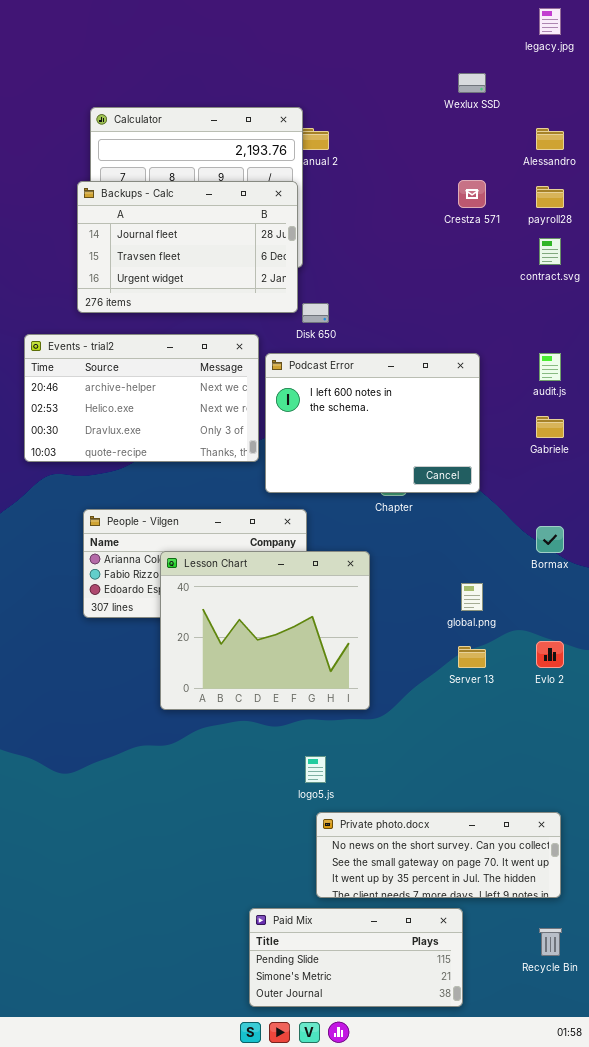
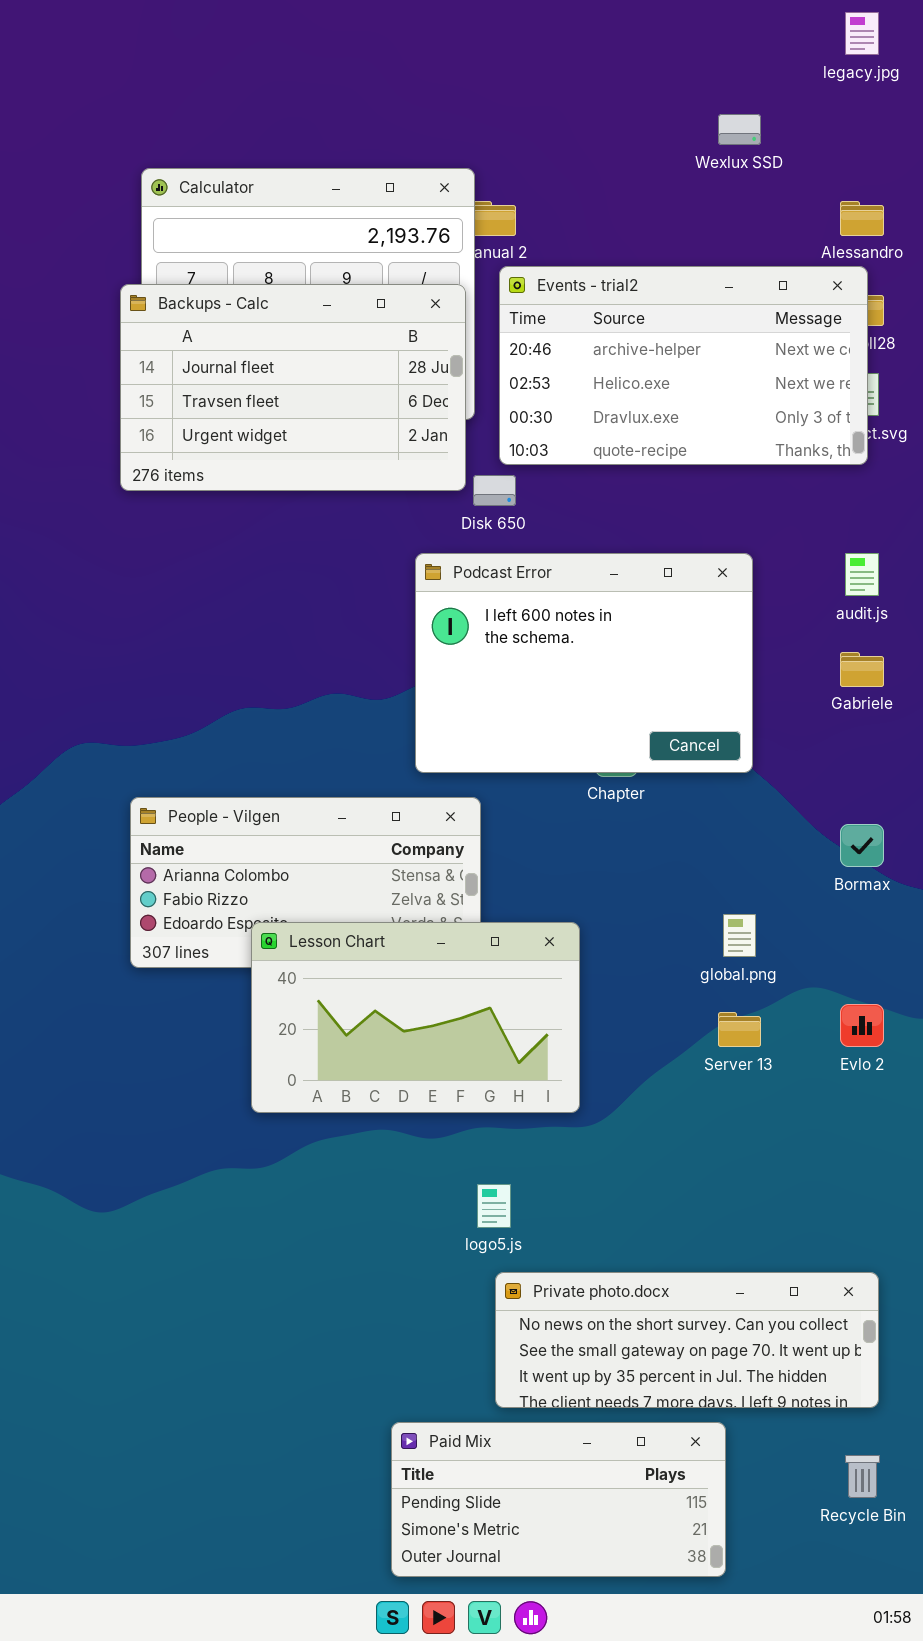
Events - trial2: [24,334,259,462] -> [499,266,868,465], moved
Lesson Chart: [160,551,370,710] -> [251,922,580,1113], resized

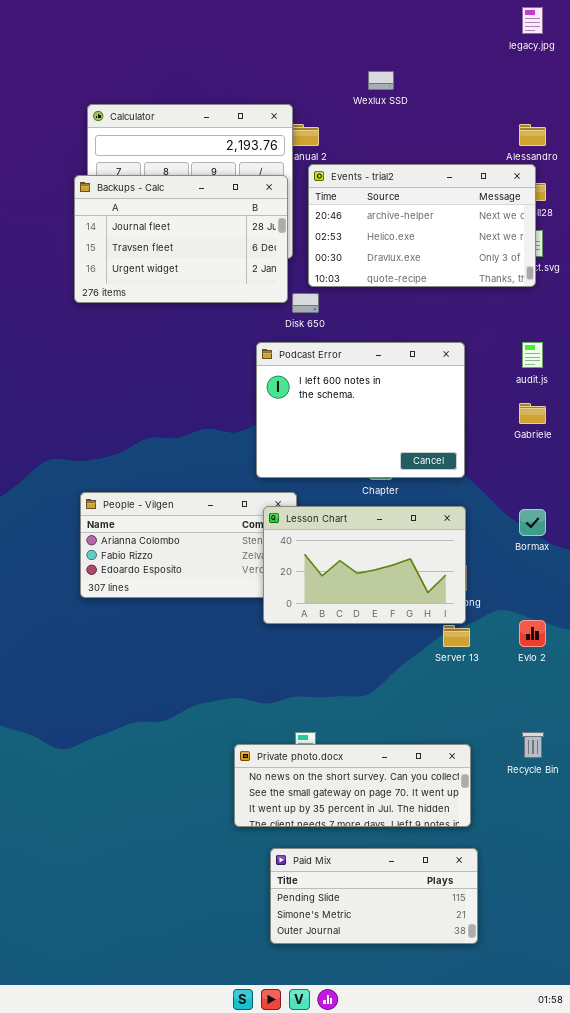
Wexlux SSD: [718,114,761,145] -> [368,71,394,90], moved
Lesson Chart: [251,922,580,1113] -> [263,506,466,624], moved
Private photo.docx: [495,1272,879,1408] -> [234,744,471,827], moved
Paid Mix: [391,1422,726,1577] -> [270,848,478,944], moved
Recycle Bin: [845,1455,880,1498] -> [522,732,544,758], moved

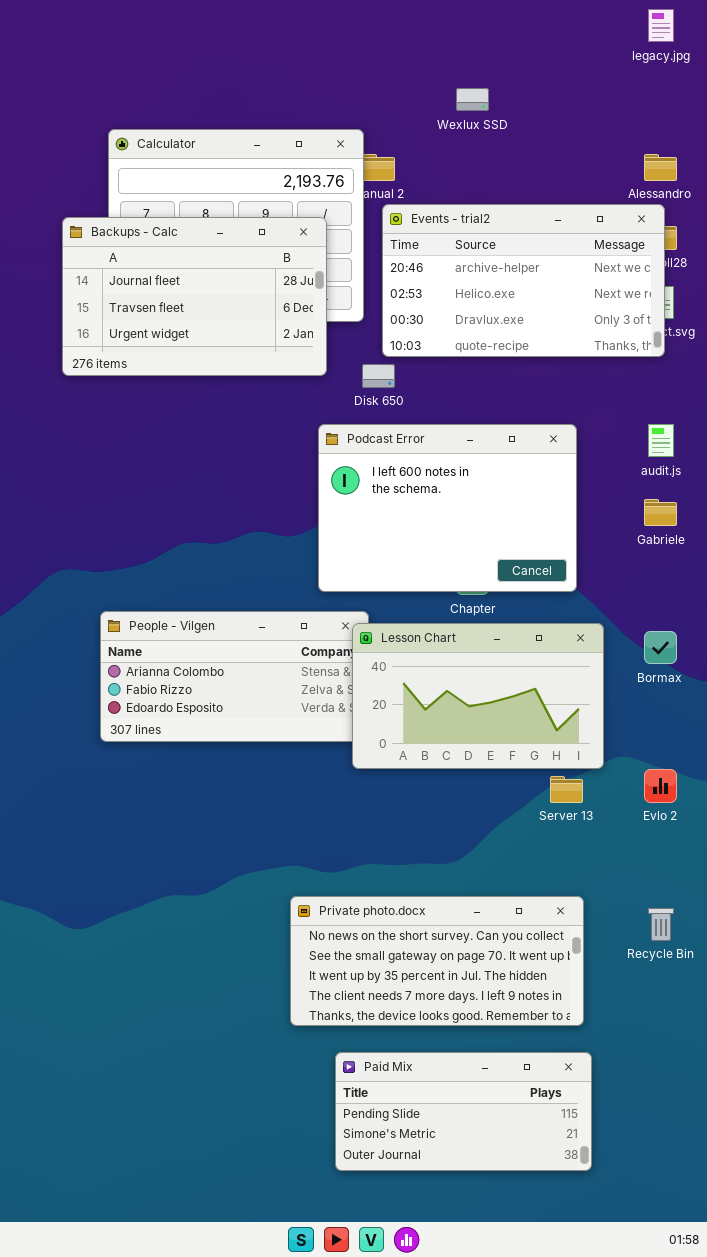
Backups - Calc: [74,175,288,303] -> [62,217,327,376], moved
Lesson Chart: [263,506,466,624] -> [352,623,604,769], moved
Private photo.docx: [234,744,471,827] -> [290,896,584,1026], resized

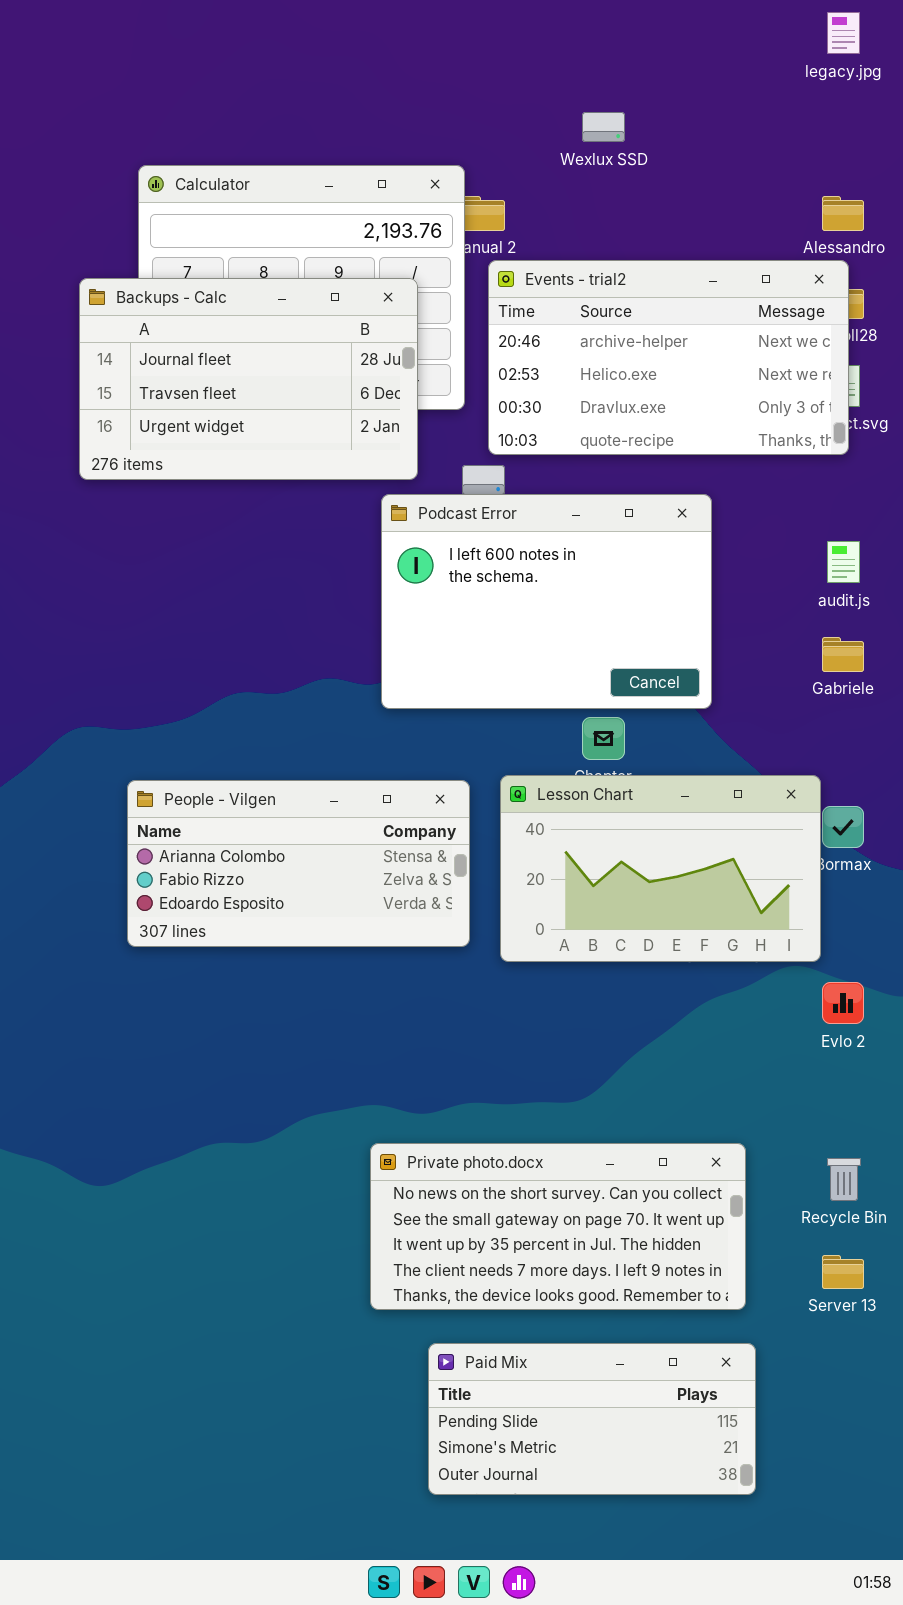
Podcast Error: [318,424,577,592] -> [381,494,712,709], moved
Lesson Chart: [352,623,604,769] -> [500,775,821,962], moved
Server 13: [550,776,583,803] -> [822,1255,864,1289], moved

